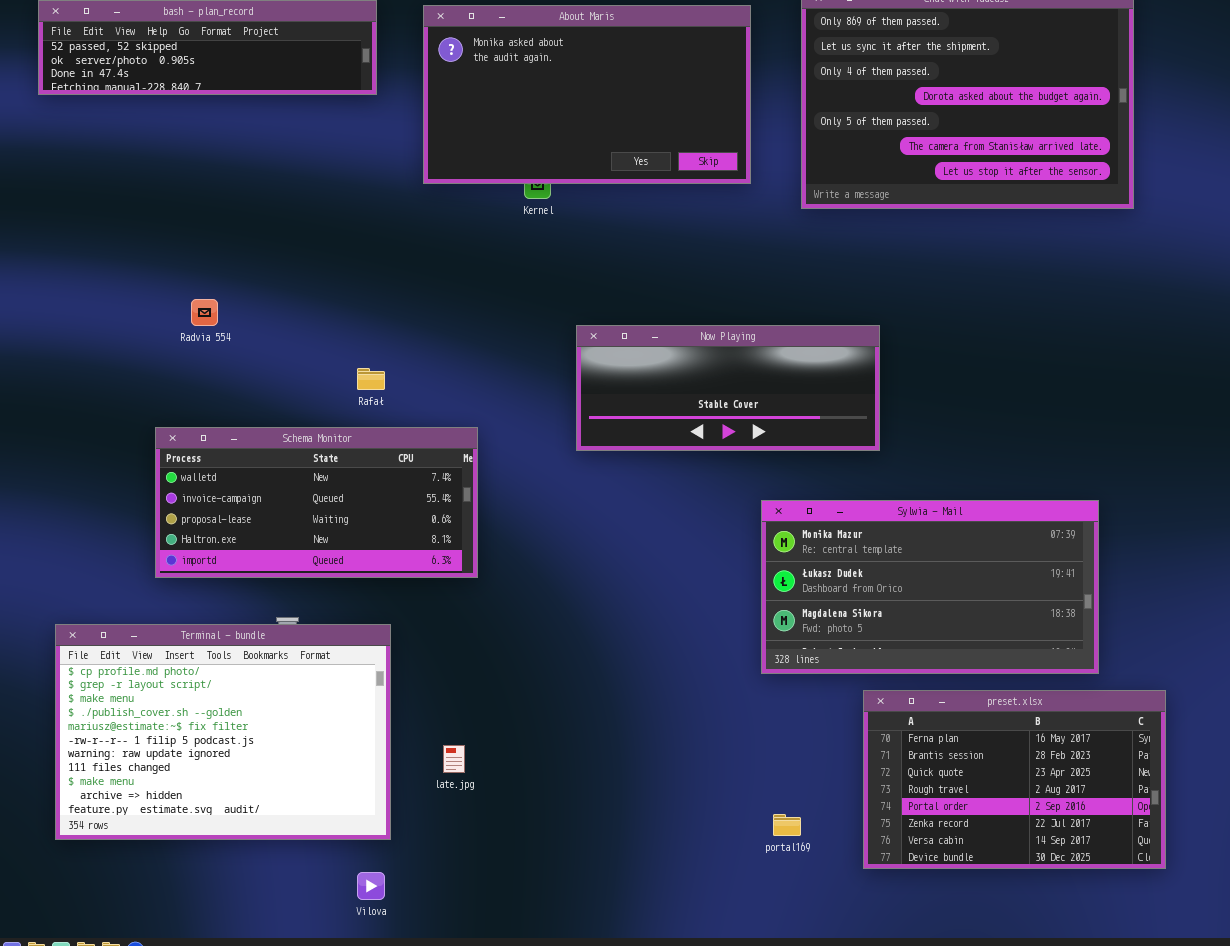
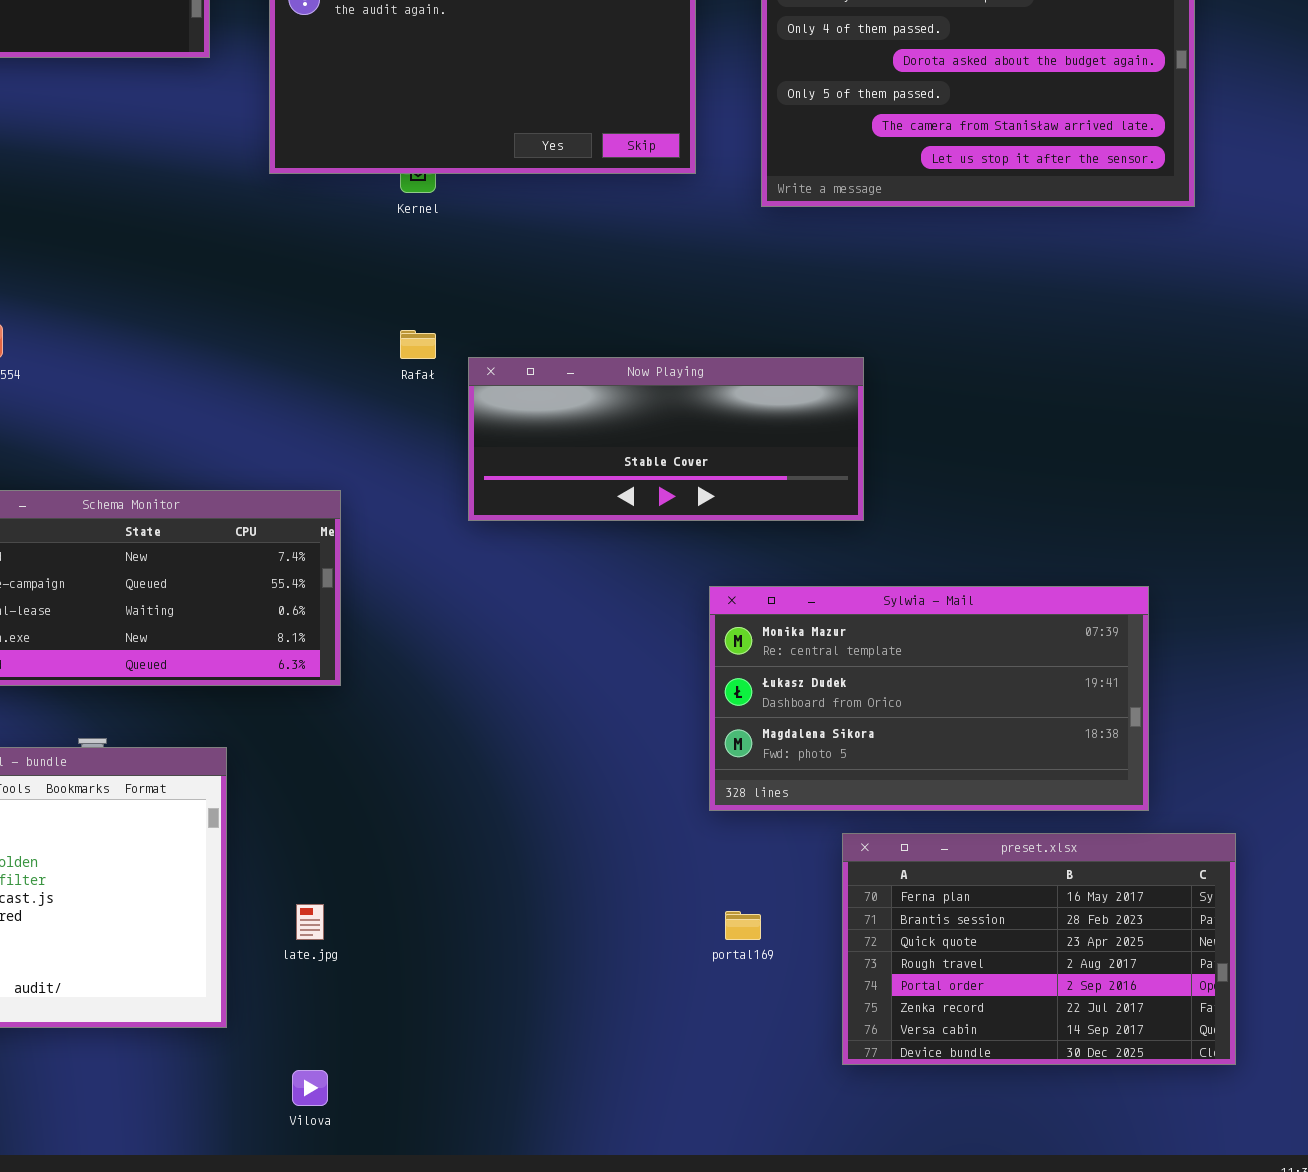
Rafał: [357,368,385,390] -> [400,330,436,359], moved
portal169: [773,814,801,836] -> [725,911,761,940], moved
Vilova: [357,872,385,900] -> [292,1070,328,1106], moved

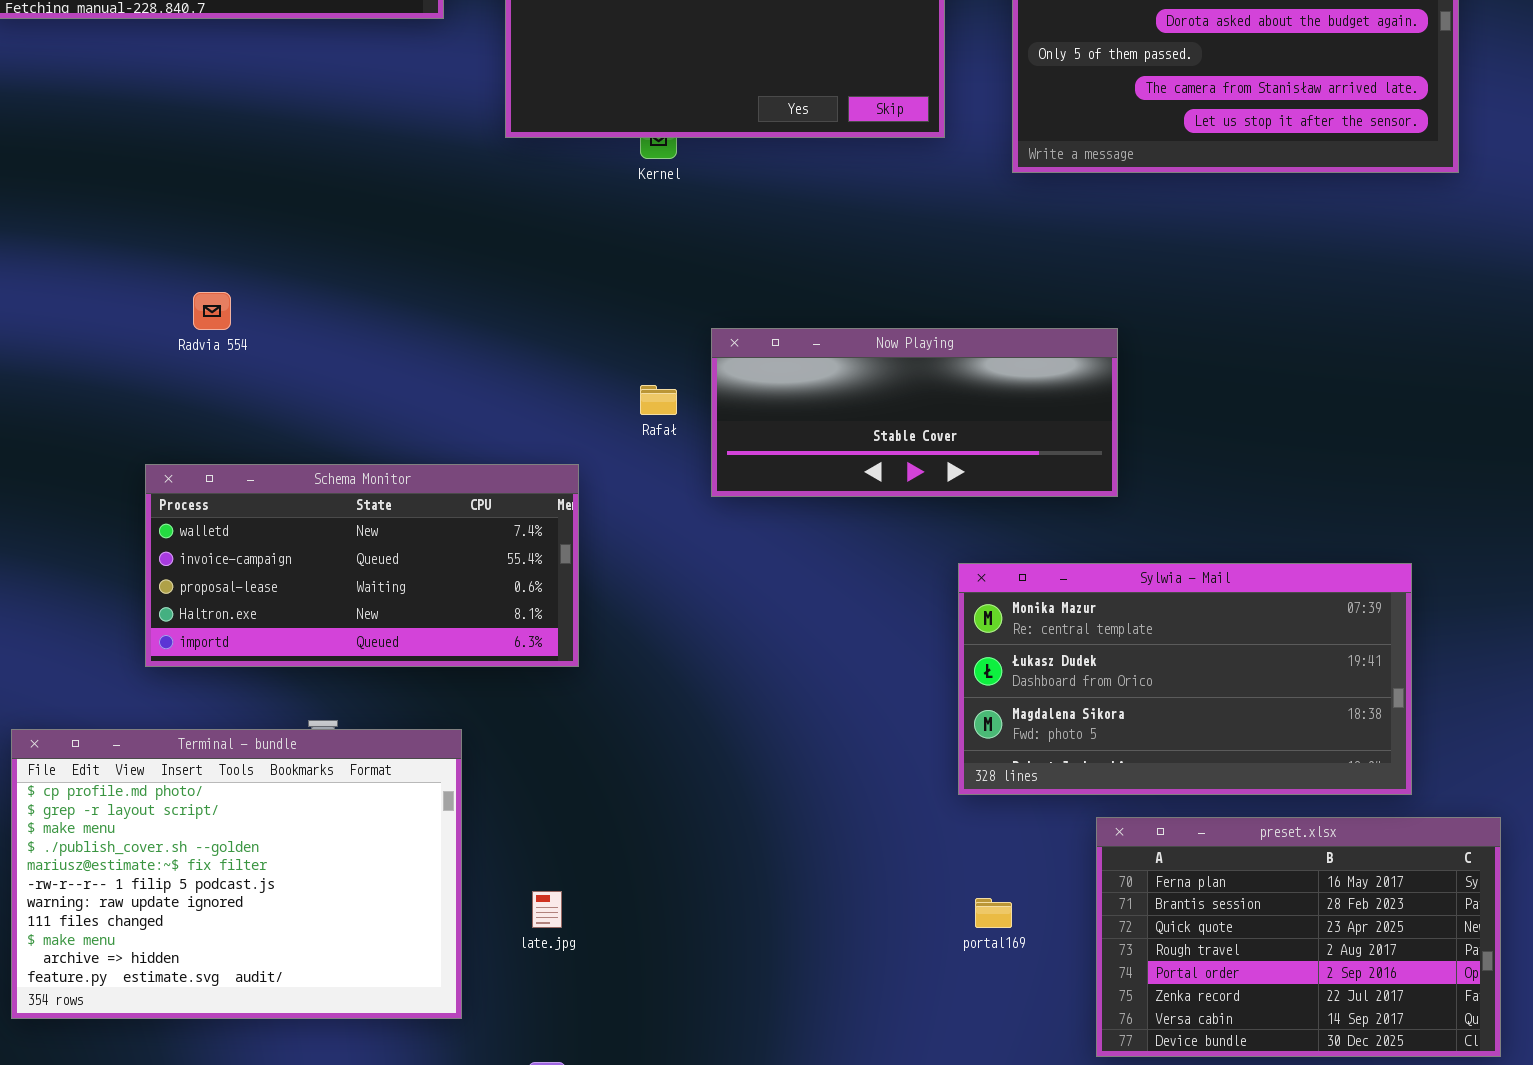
Rafał: [400,330,436,359] -> [640,385,677,415], moved

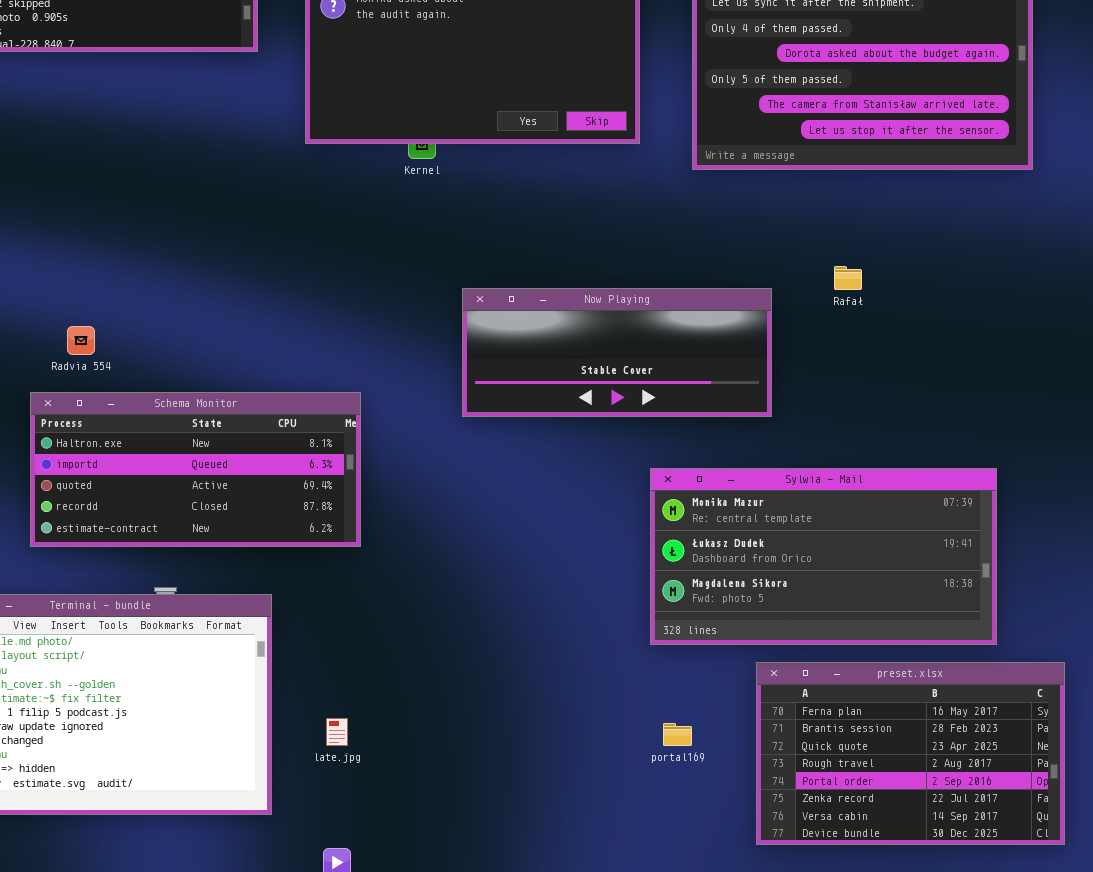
Radvia 554: [193,292,231,330] -> [67,326,95,355], moved
Rafał: [640,385,677,415] -> [834,266,862,290], moved
Schema Monitor: [145,464,579,667] -> [30,392,361,547], scrolled down 3 rows

